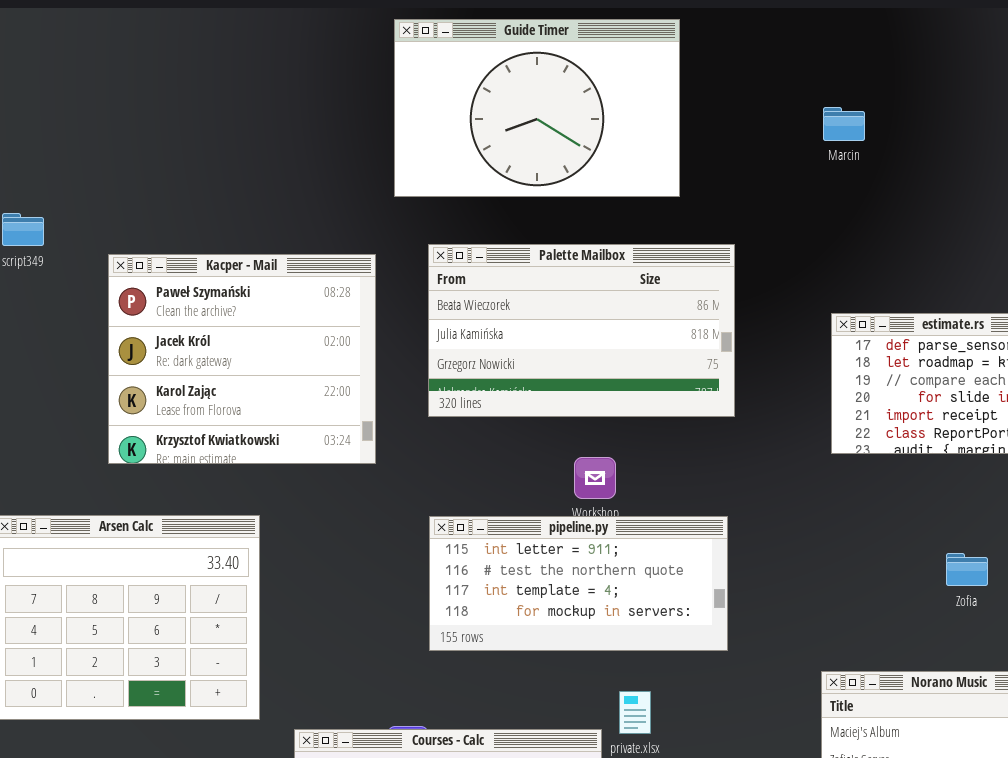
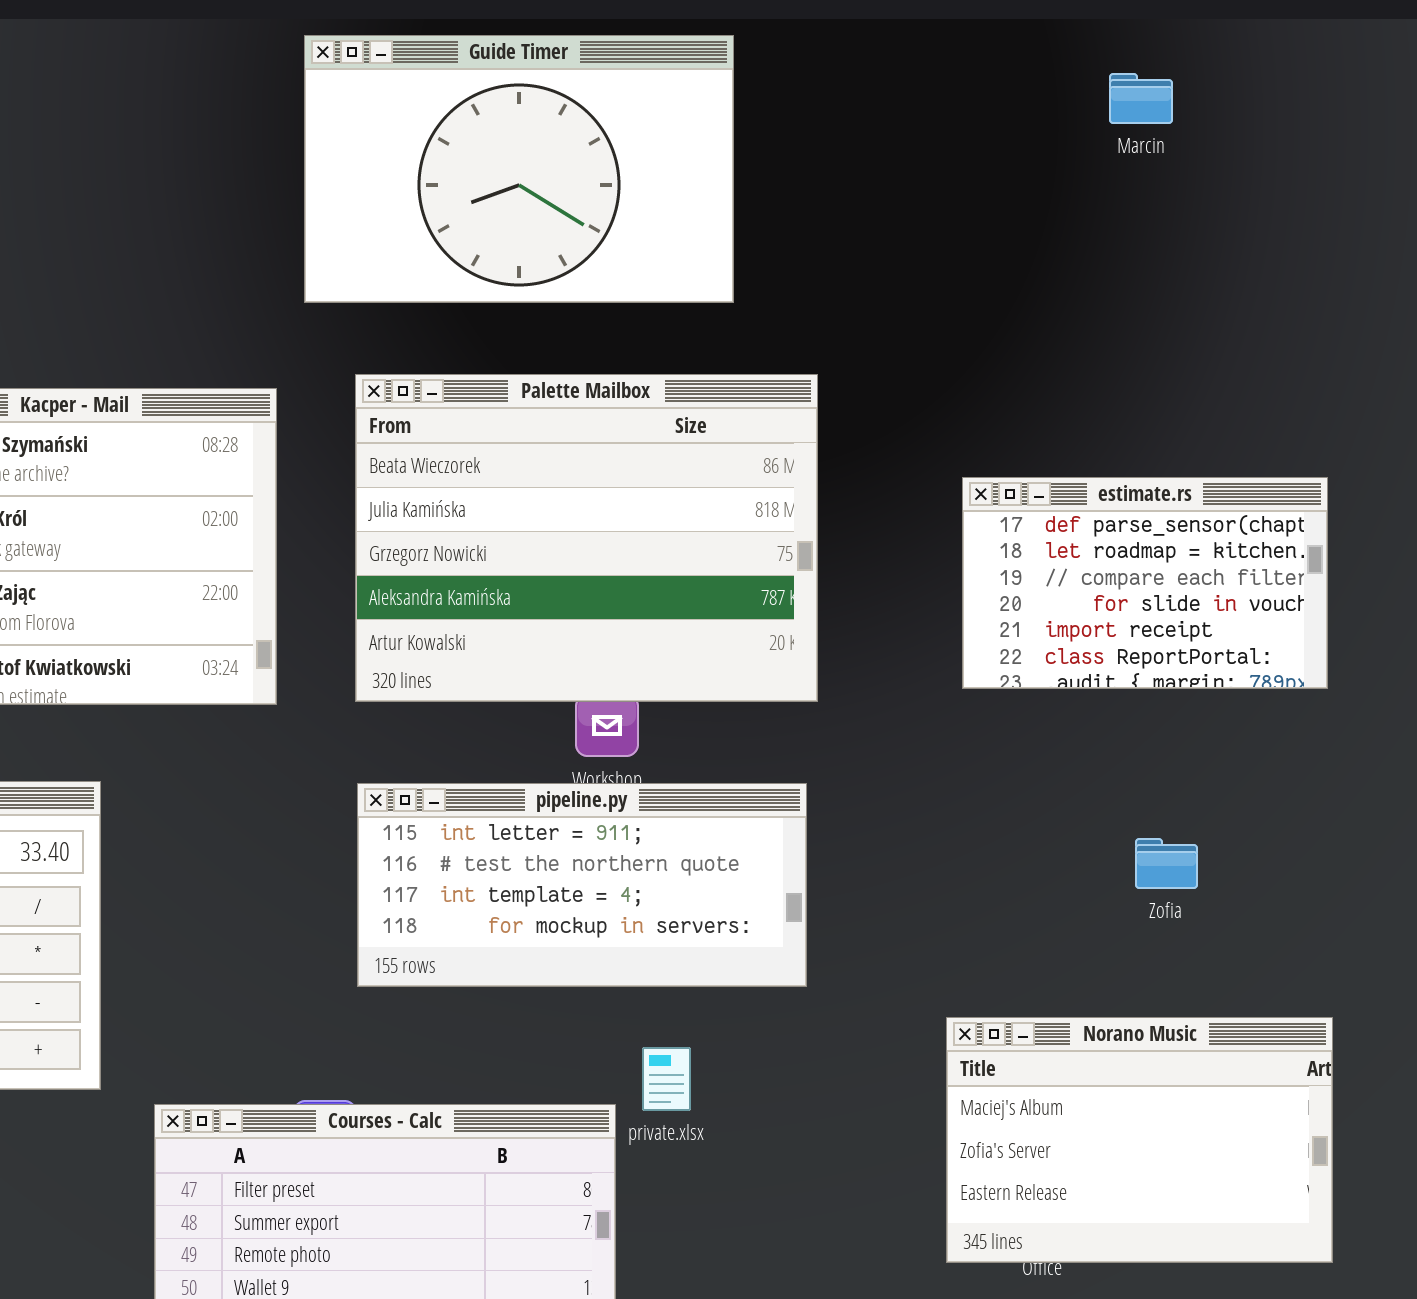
Marcin: [823,107,865,141] -> [1109,73,1173,124], moved
Palette Mailbox: [428,244,735,417] -> [355,374,818,702], resized

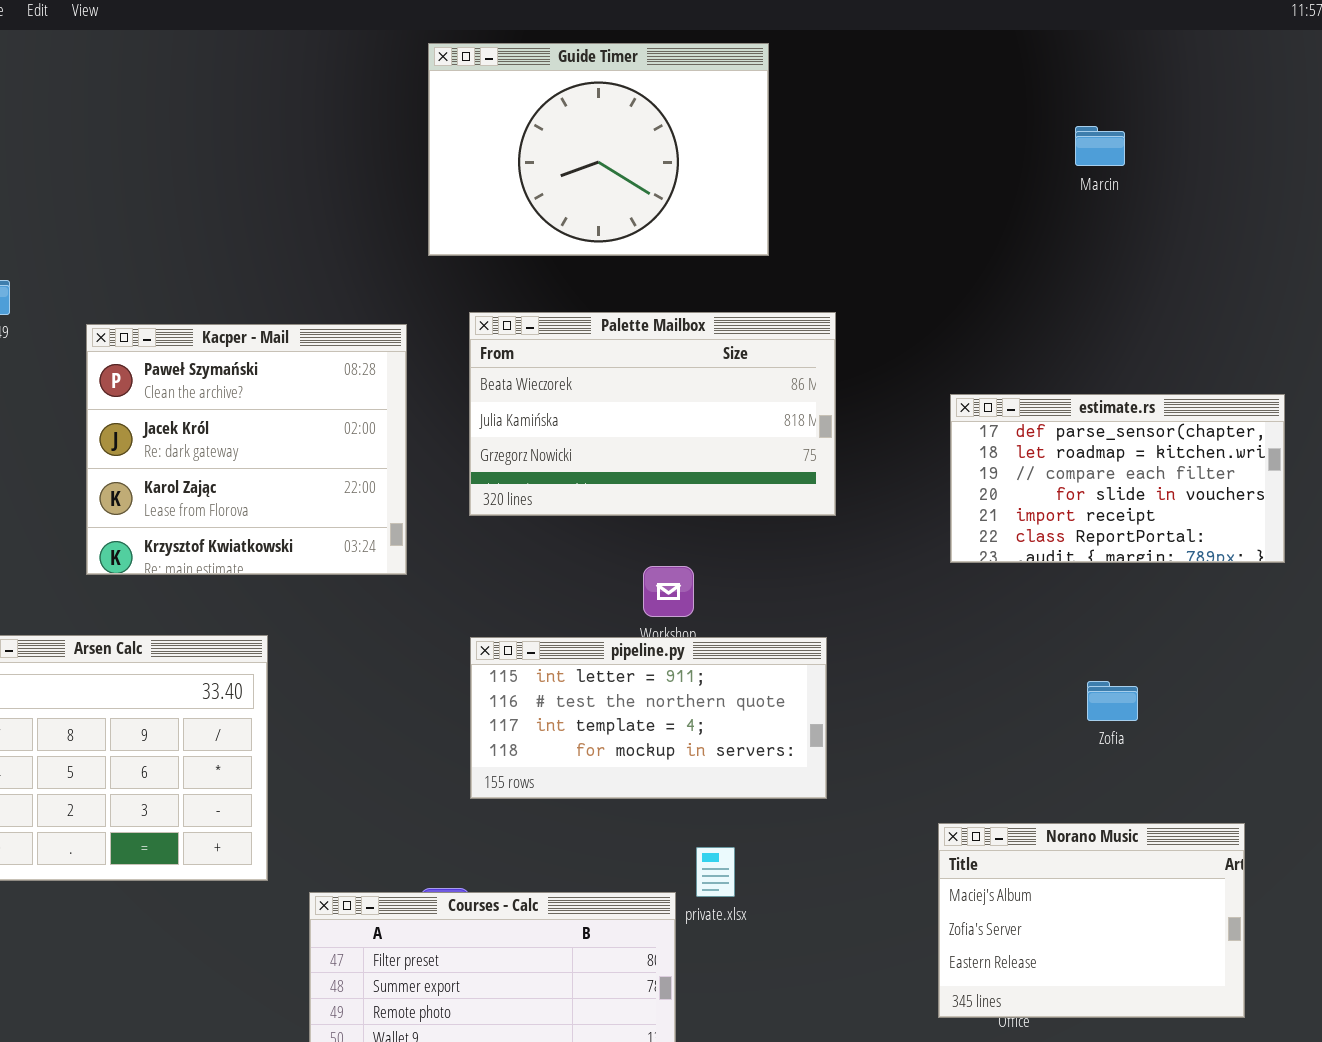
Marcin: [1109,73,1173,124] -> [1075,126,1125,166], moved
Palette Mailbox: [355,374,818,702] -> [469,312,836,516], resized
estimate.rs: [962,477,1328,689] -> [950,394,1285,563], resized

